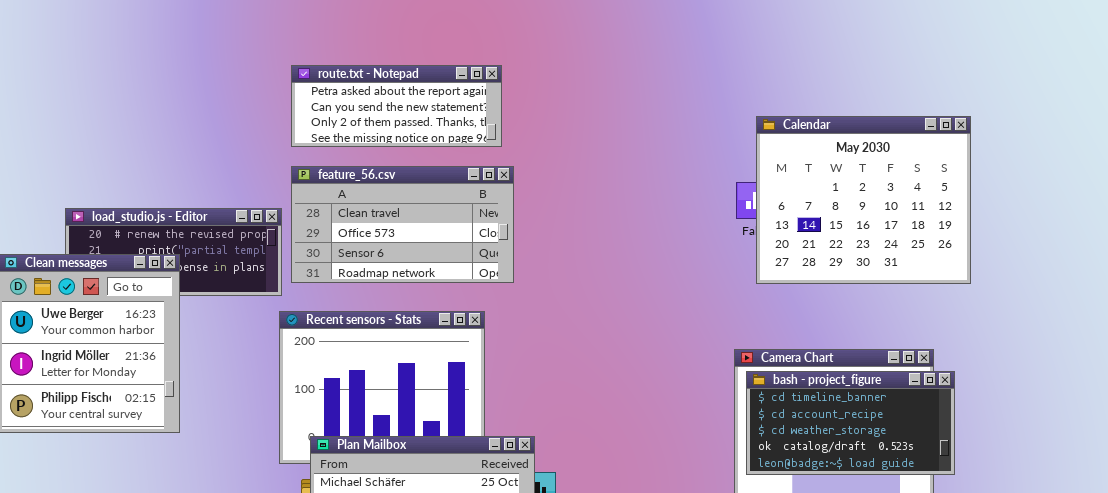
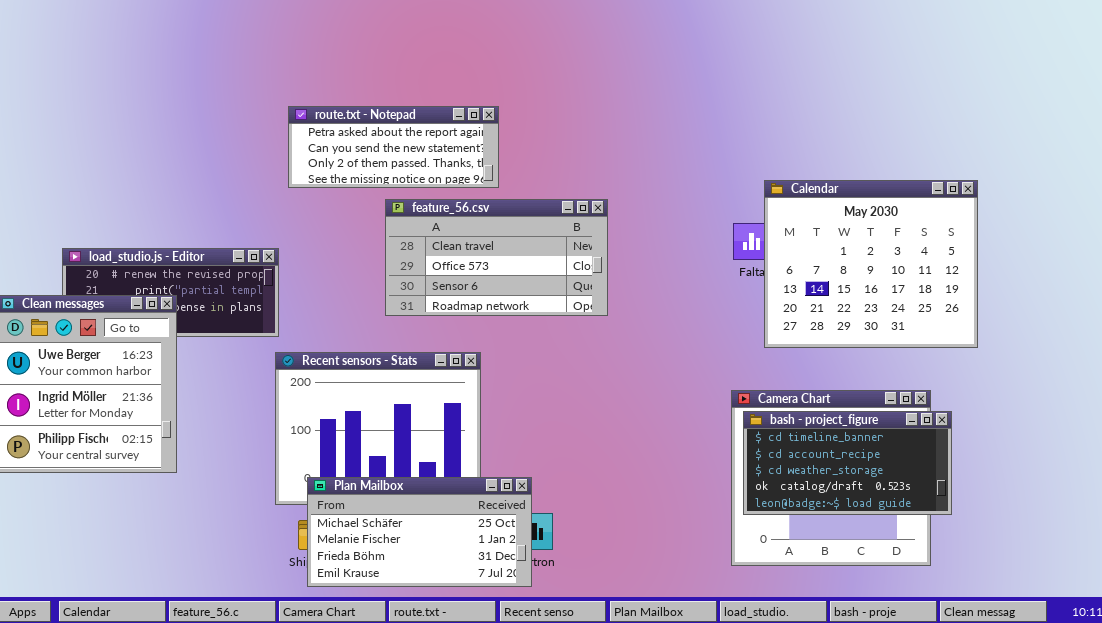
Calendar: [756,116,971,284] -> [764,180,978,348], moved
feature_56.csv: [291,166,514,283] -> [385,199,608,316], moved

